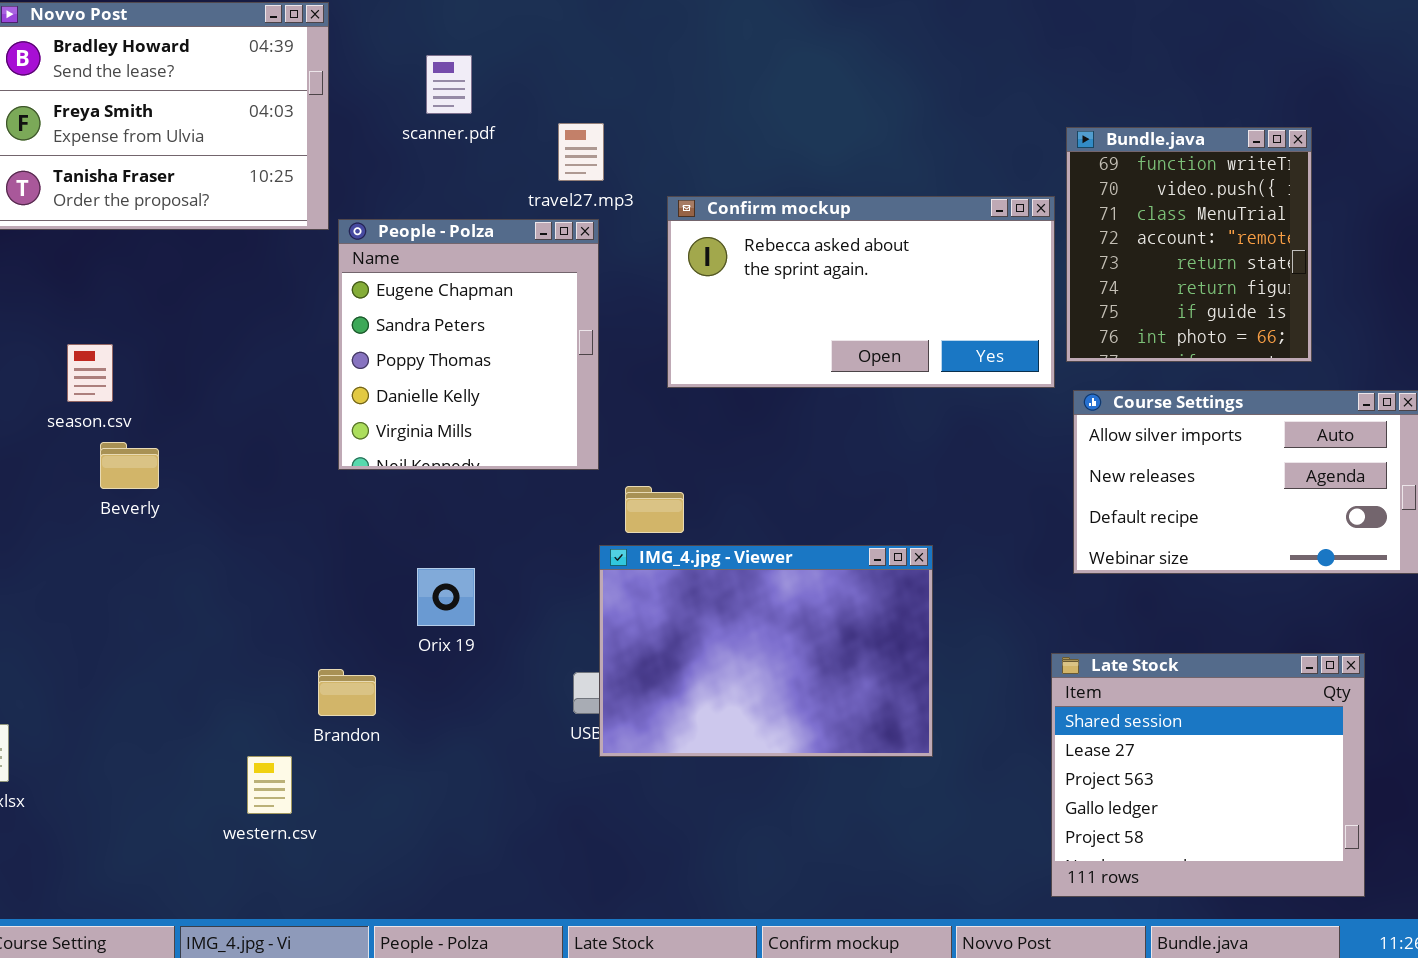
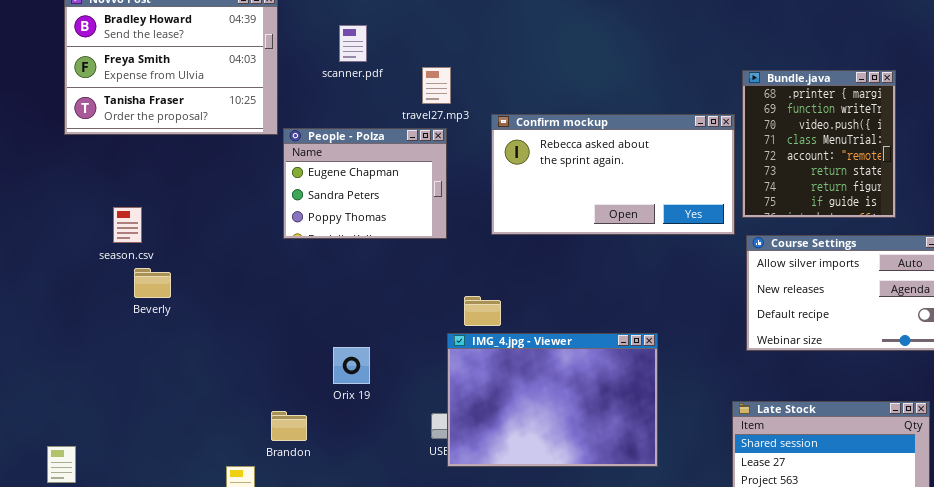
Bundle.java: [1066,127,1312,362] -> [742,70,896,218], scrolled up 1 row
People - Polza: [338,219,599,470] -> [283,128,447,239], resized

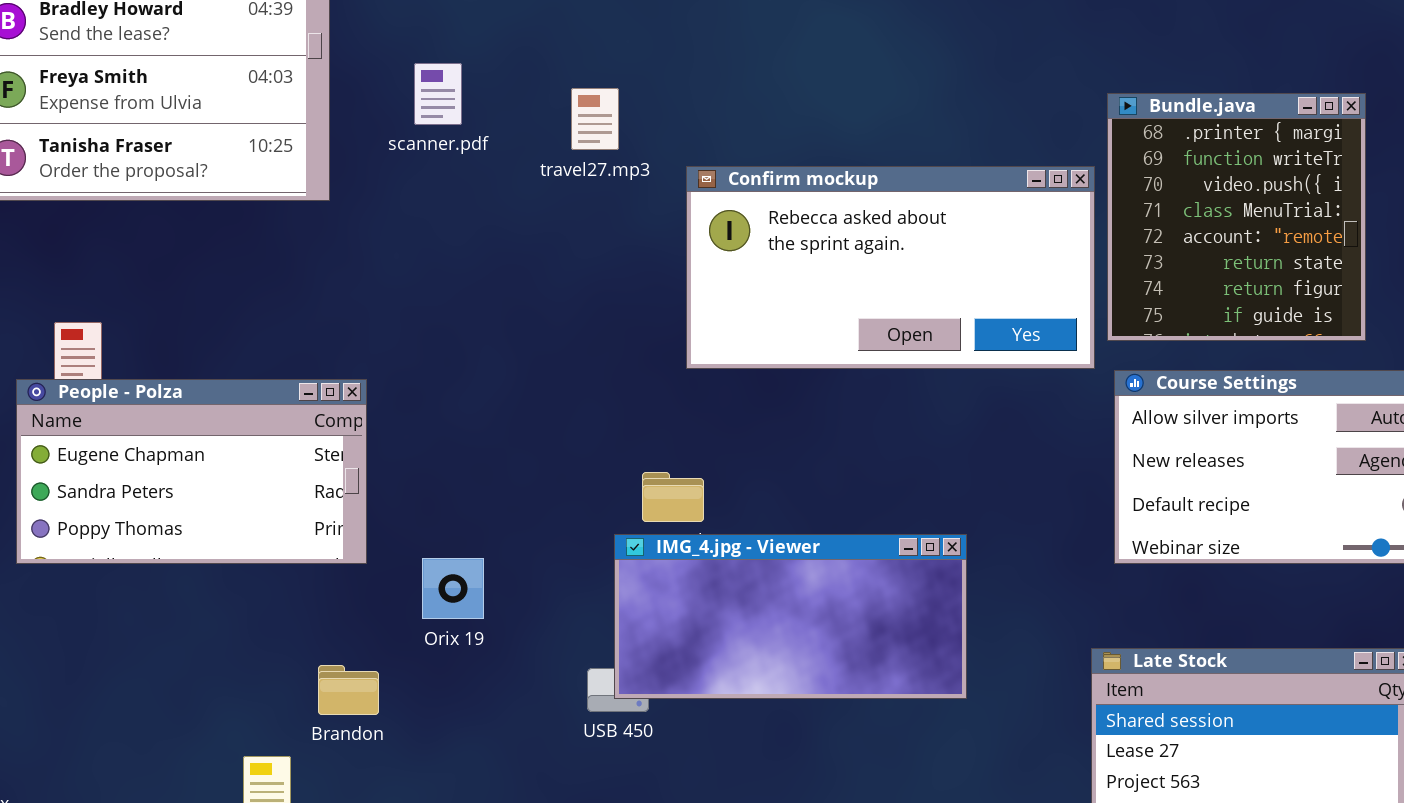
scanner.pdf: [339,25,367,62] -> [414,63,462,125], moved
People - Polza: [283,128,447,239] -> [16,379,367,564], moved, resized
IMG_4.jpg - Viewer: [447,333,658,467] -> [614,534,967,699], resized

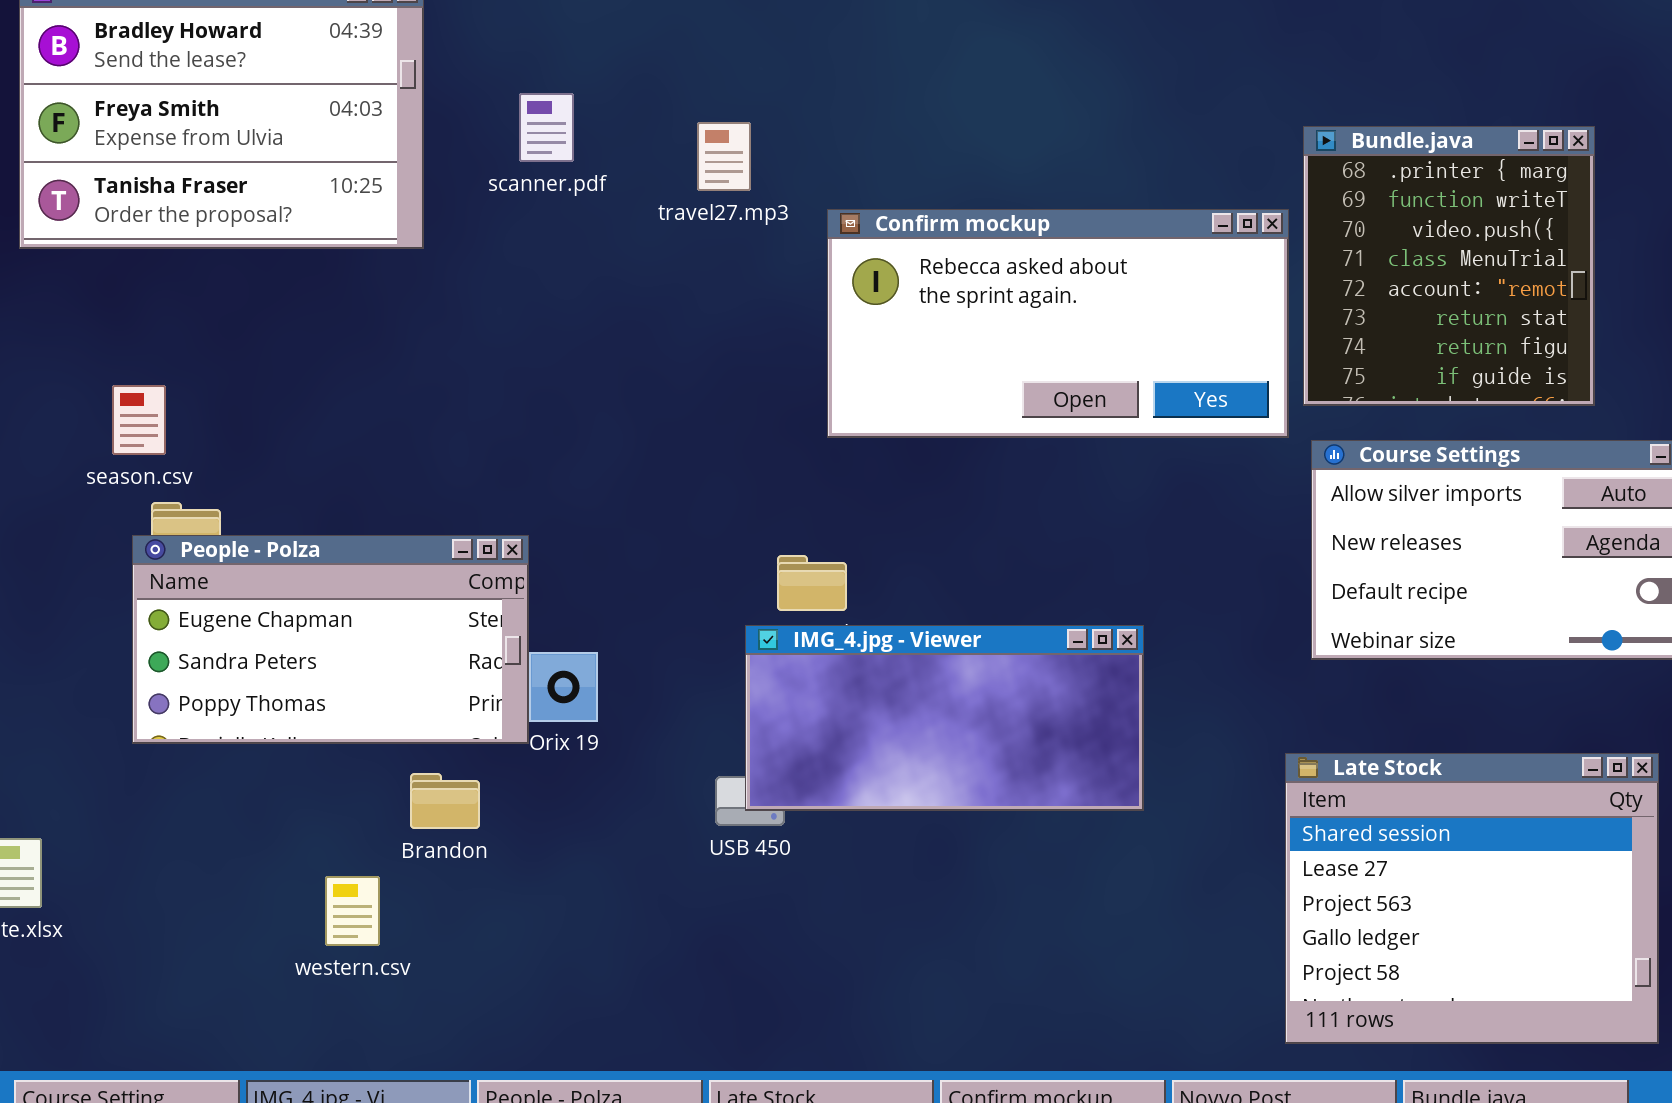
People - Polza: [16,379,367,564] -> [132,535,529,744], moved

